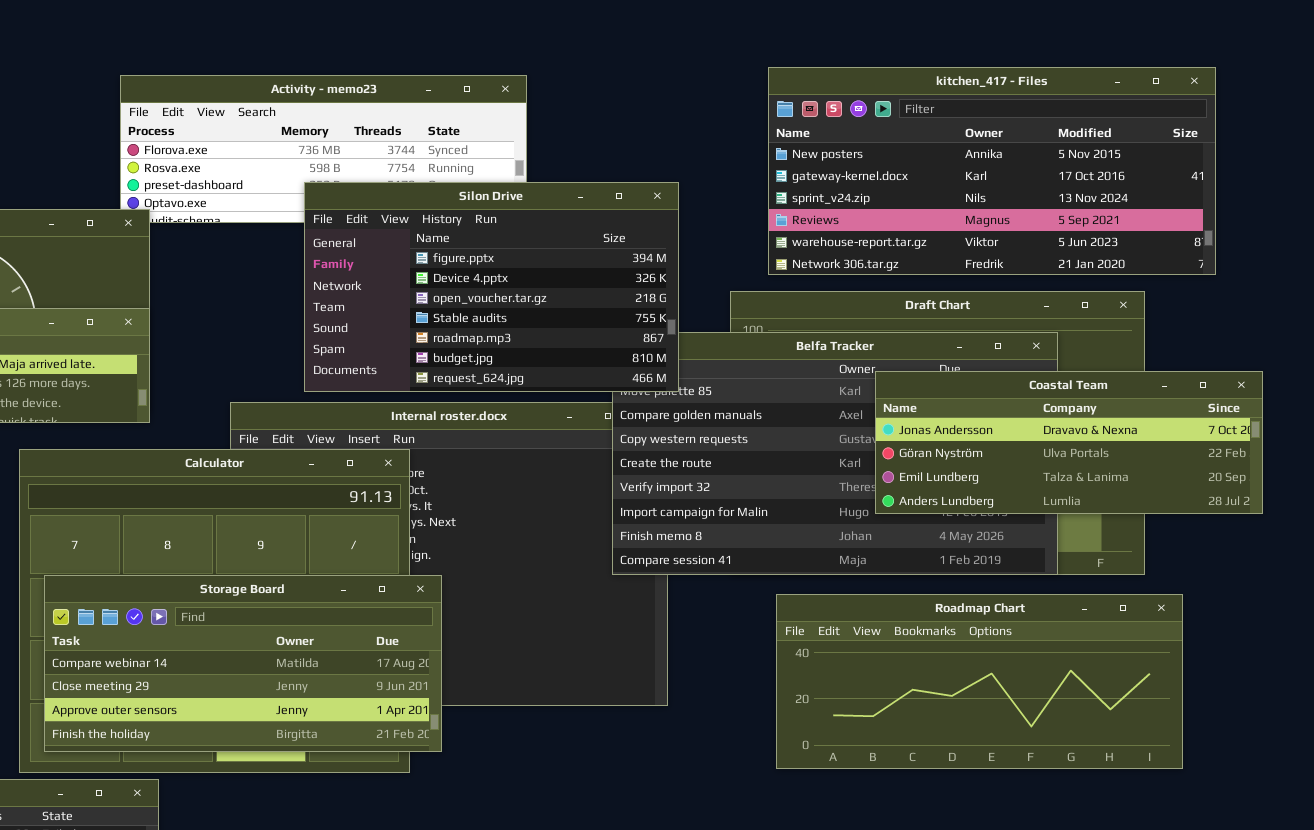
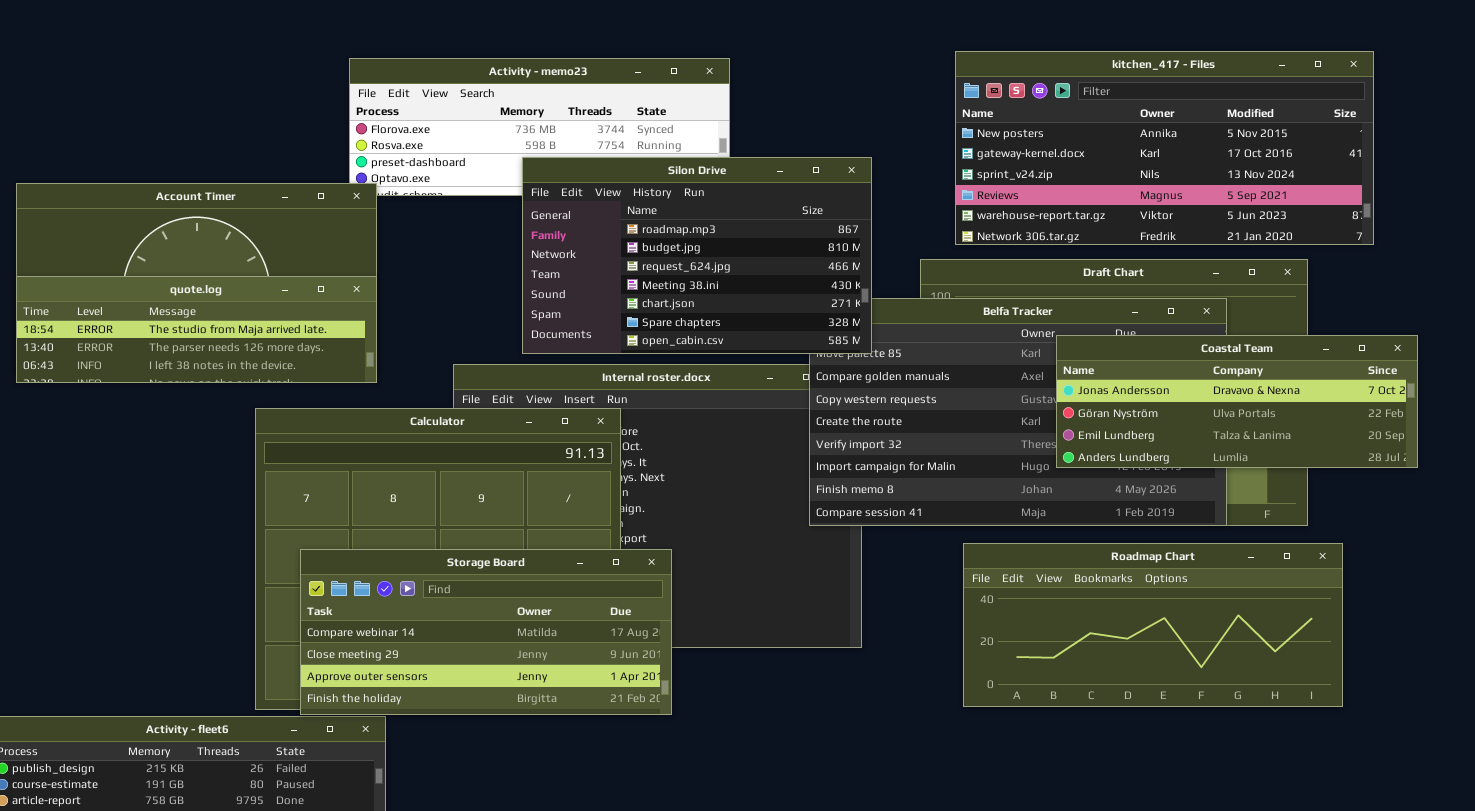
Silon Drive: [304,182,679,392] -> [522,157,872,354], scrolled down 4 rows
Storage Board: [44,575,442,752] -> [300,549,672,715], moved

